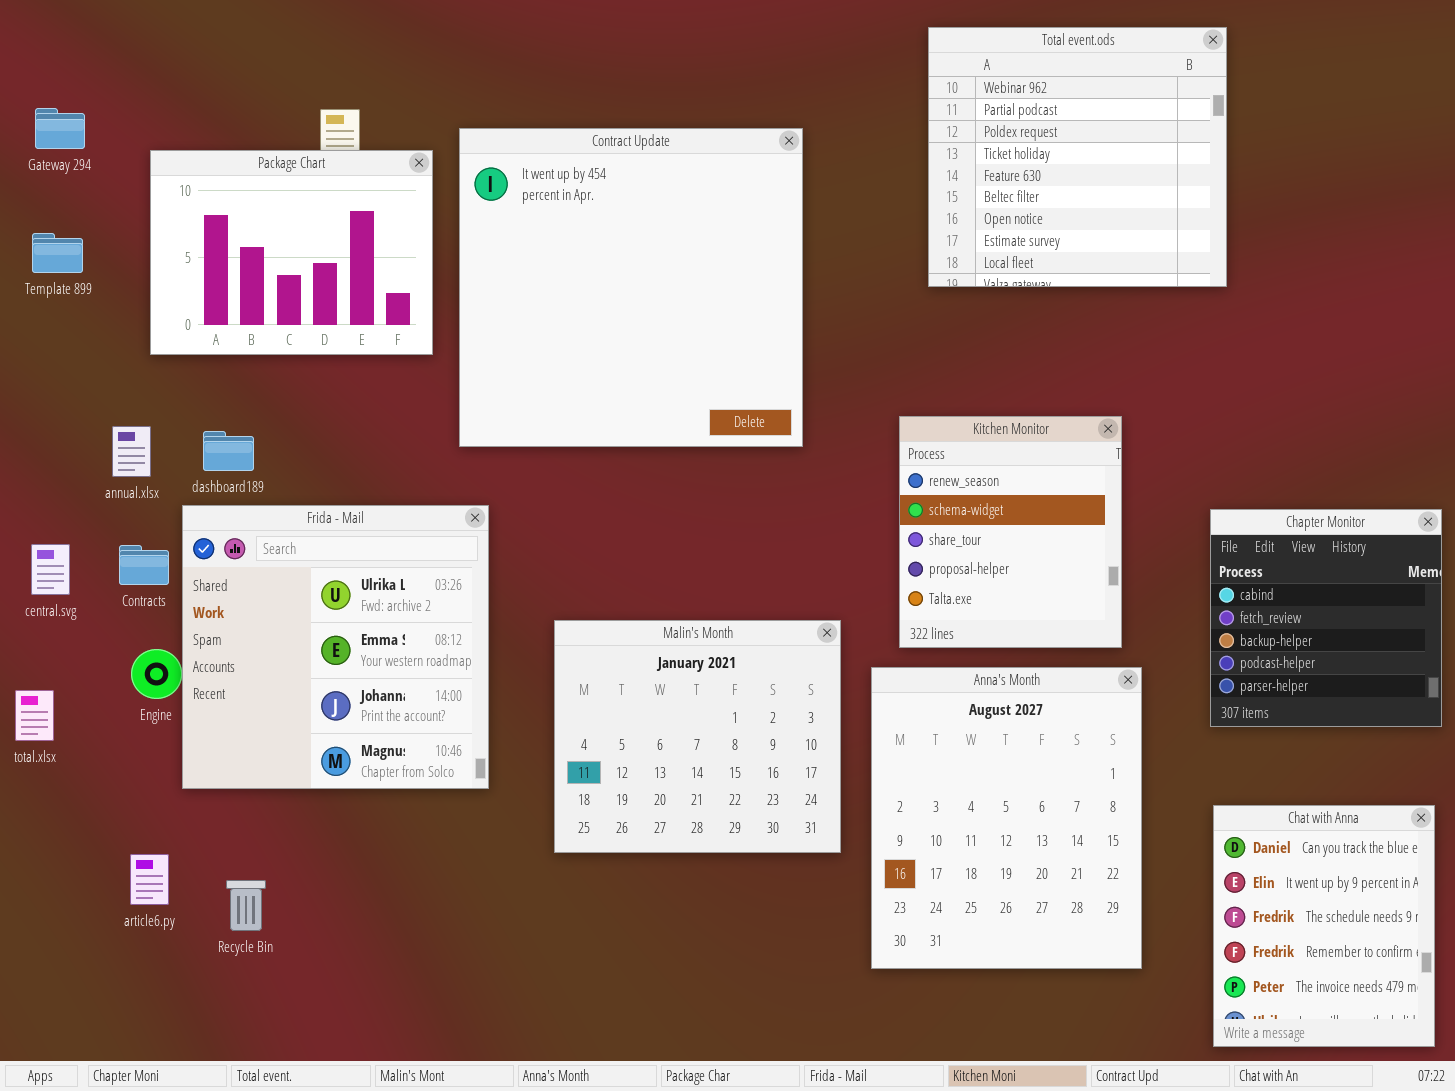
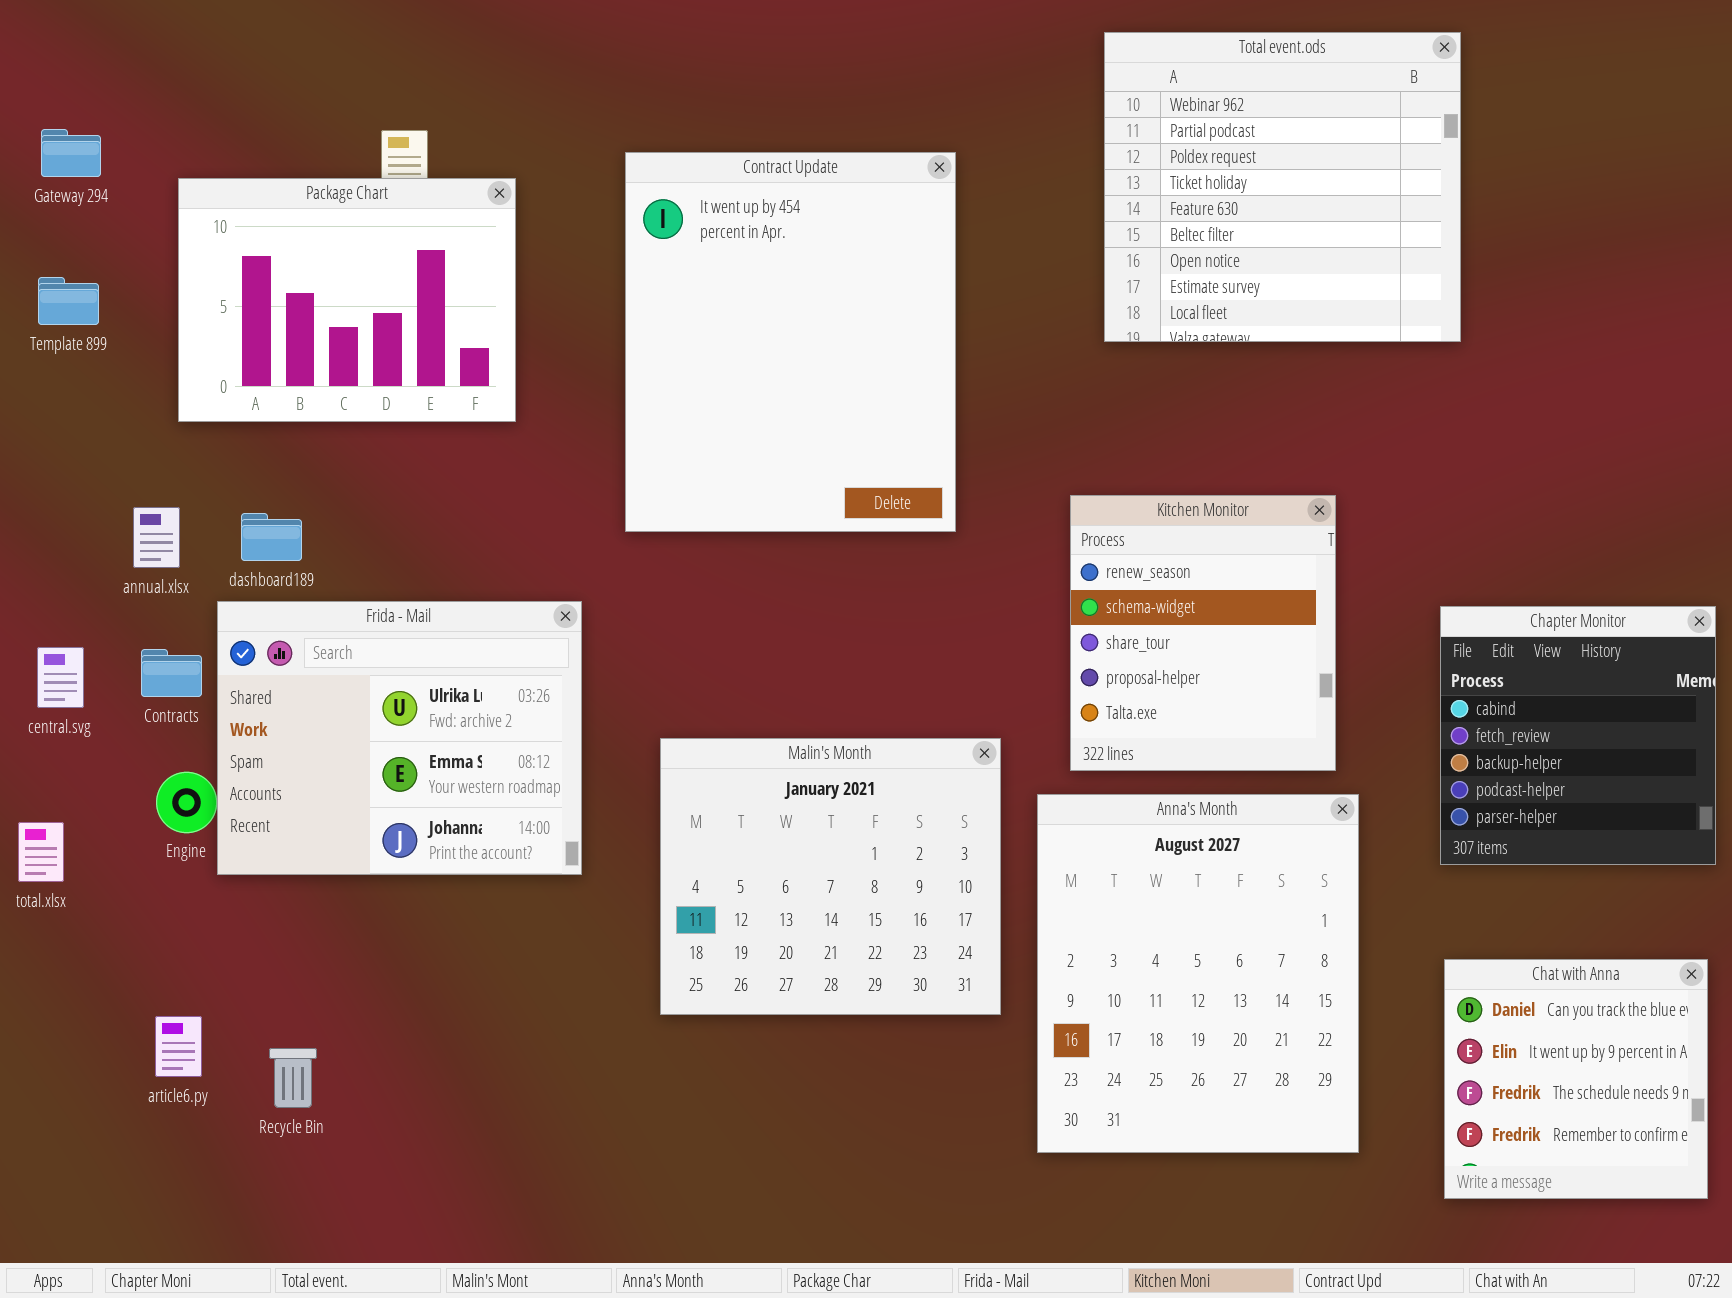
Contract Update: [459,128,803,447] -> [625,152,956,532], resized
Frida - Mail: [182,505,489,789] -> [217,601,582,875], resized
Chat with Anna: [1213,805,1435,1047] -> [1444,959,1708,1199], resized

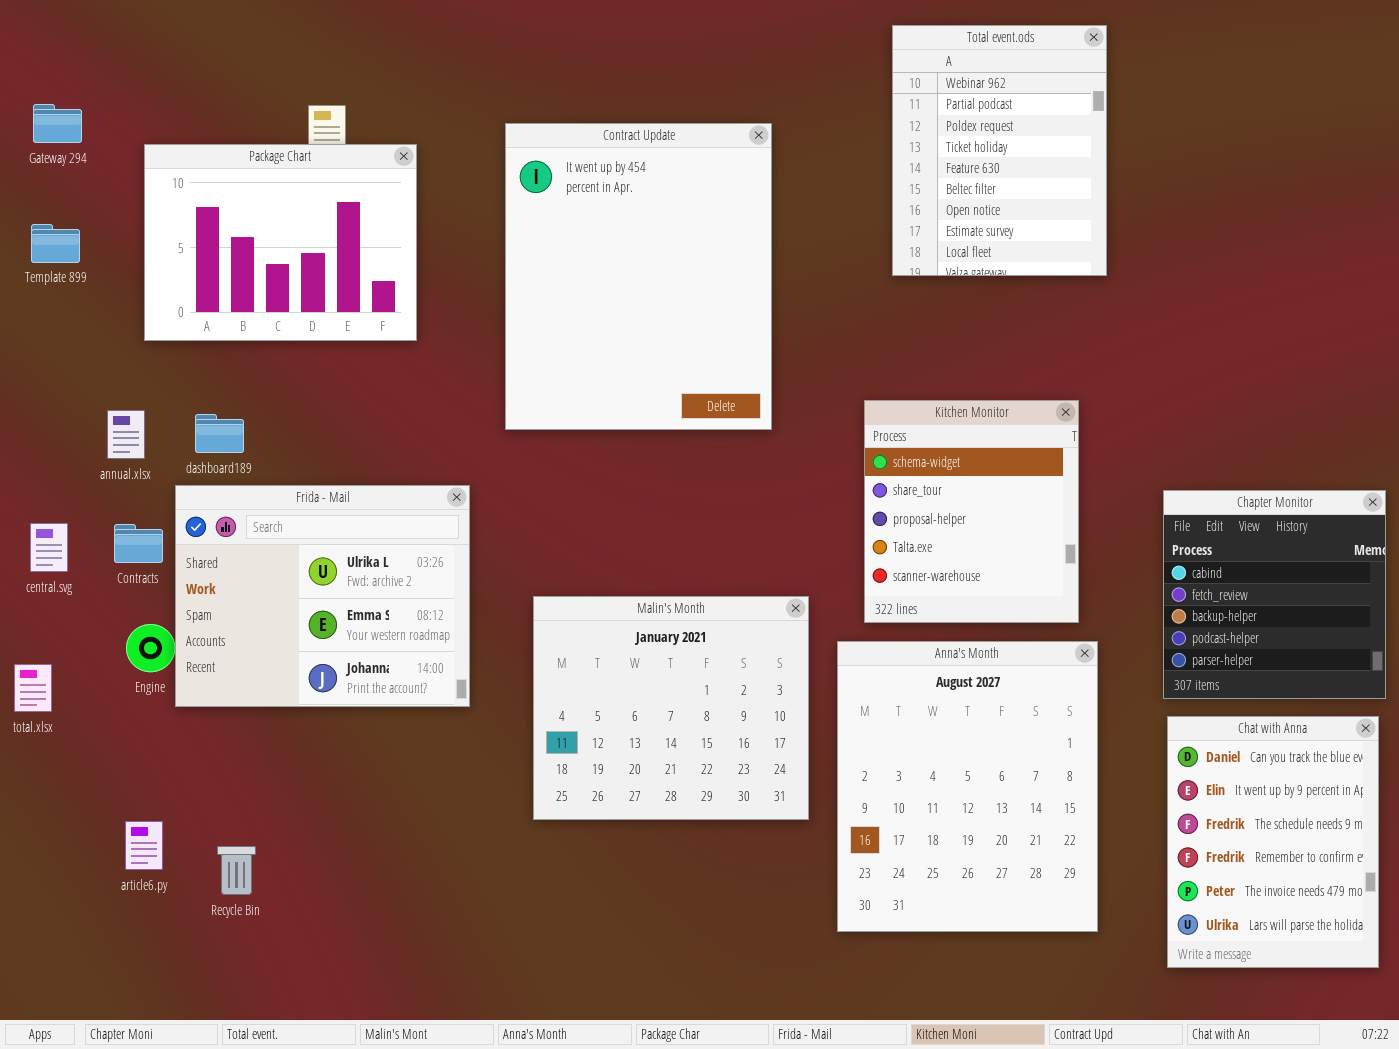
Total event.ods: [1104,32,1461,342] -> [892,25,1107,276], resized
Kitchen Monitor: [1070,495,1336,771] -> [864,400,1079,623], scrolled down 1 row
Chat with Anna: [1444,959,1708,1199] -> [1167,716,1379,968], resized

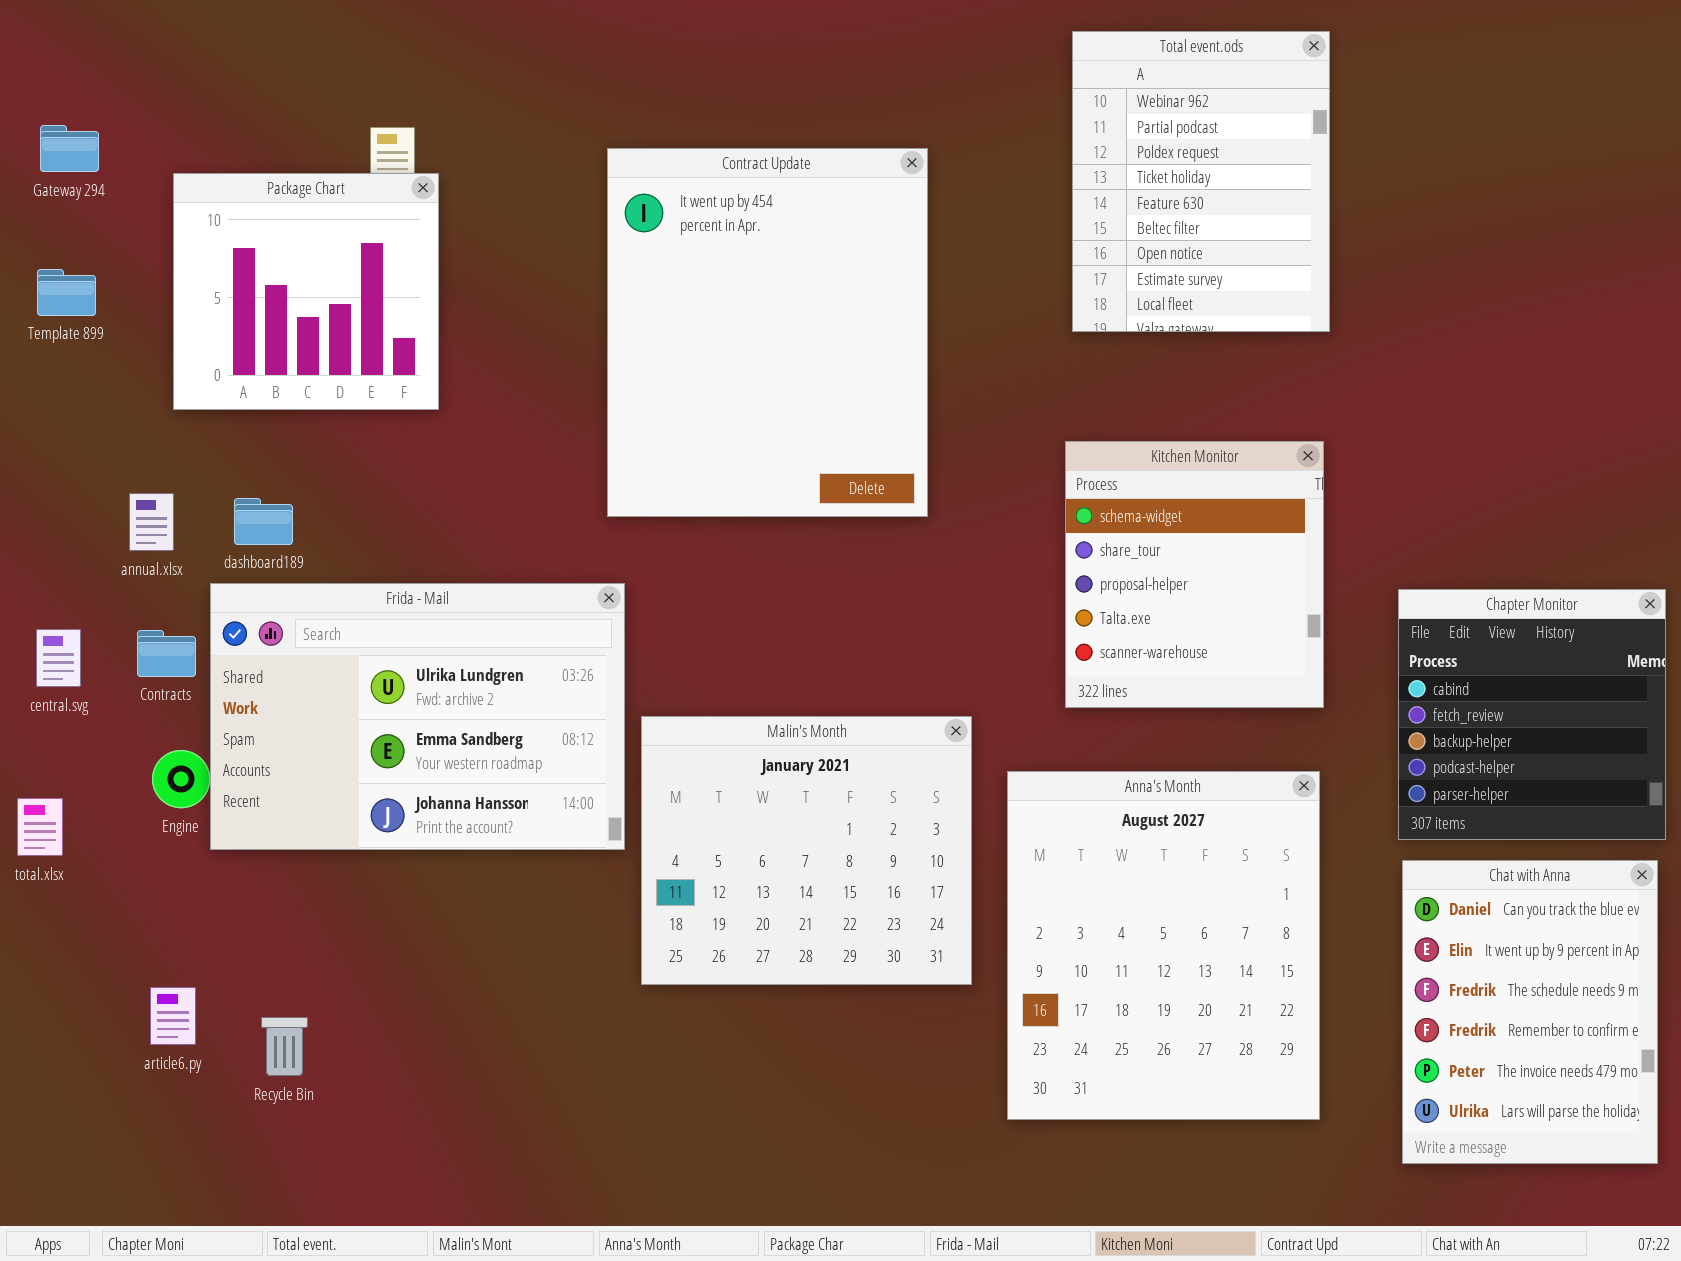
Package Chart: [144,144,417,341] -> [173,173,439,410], resized
Kitchen Monitor: [864,400,1079,623] -> [1065,441,1324,708], moved
Frida - Mail: [175,485,470,707] -> [210,583,625,850], resized

